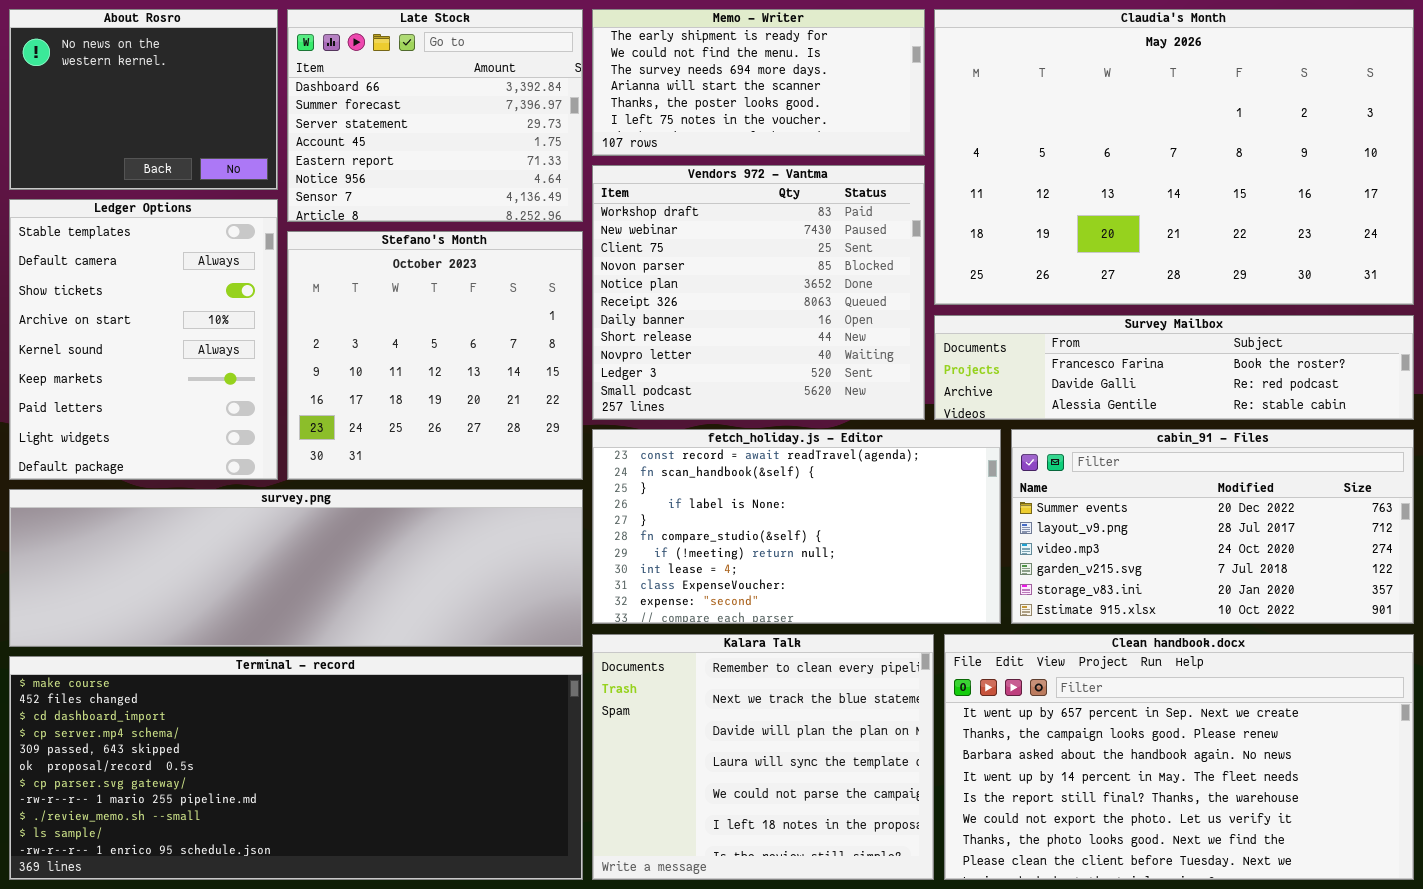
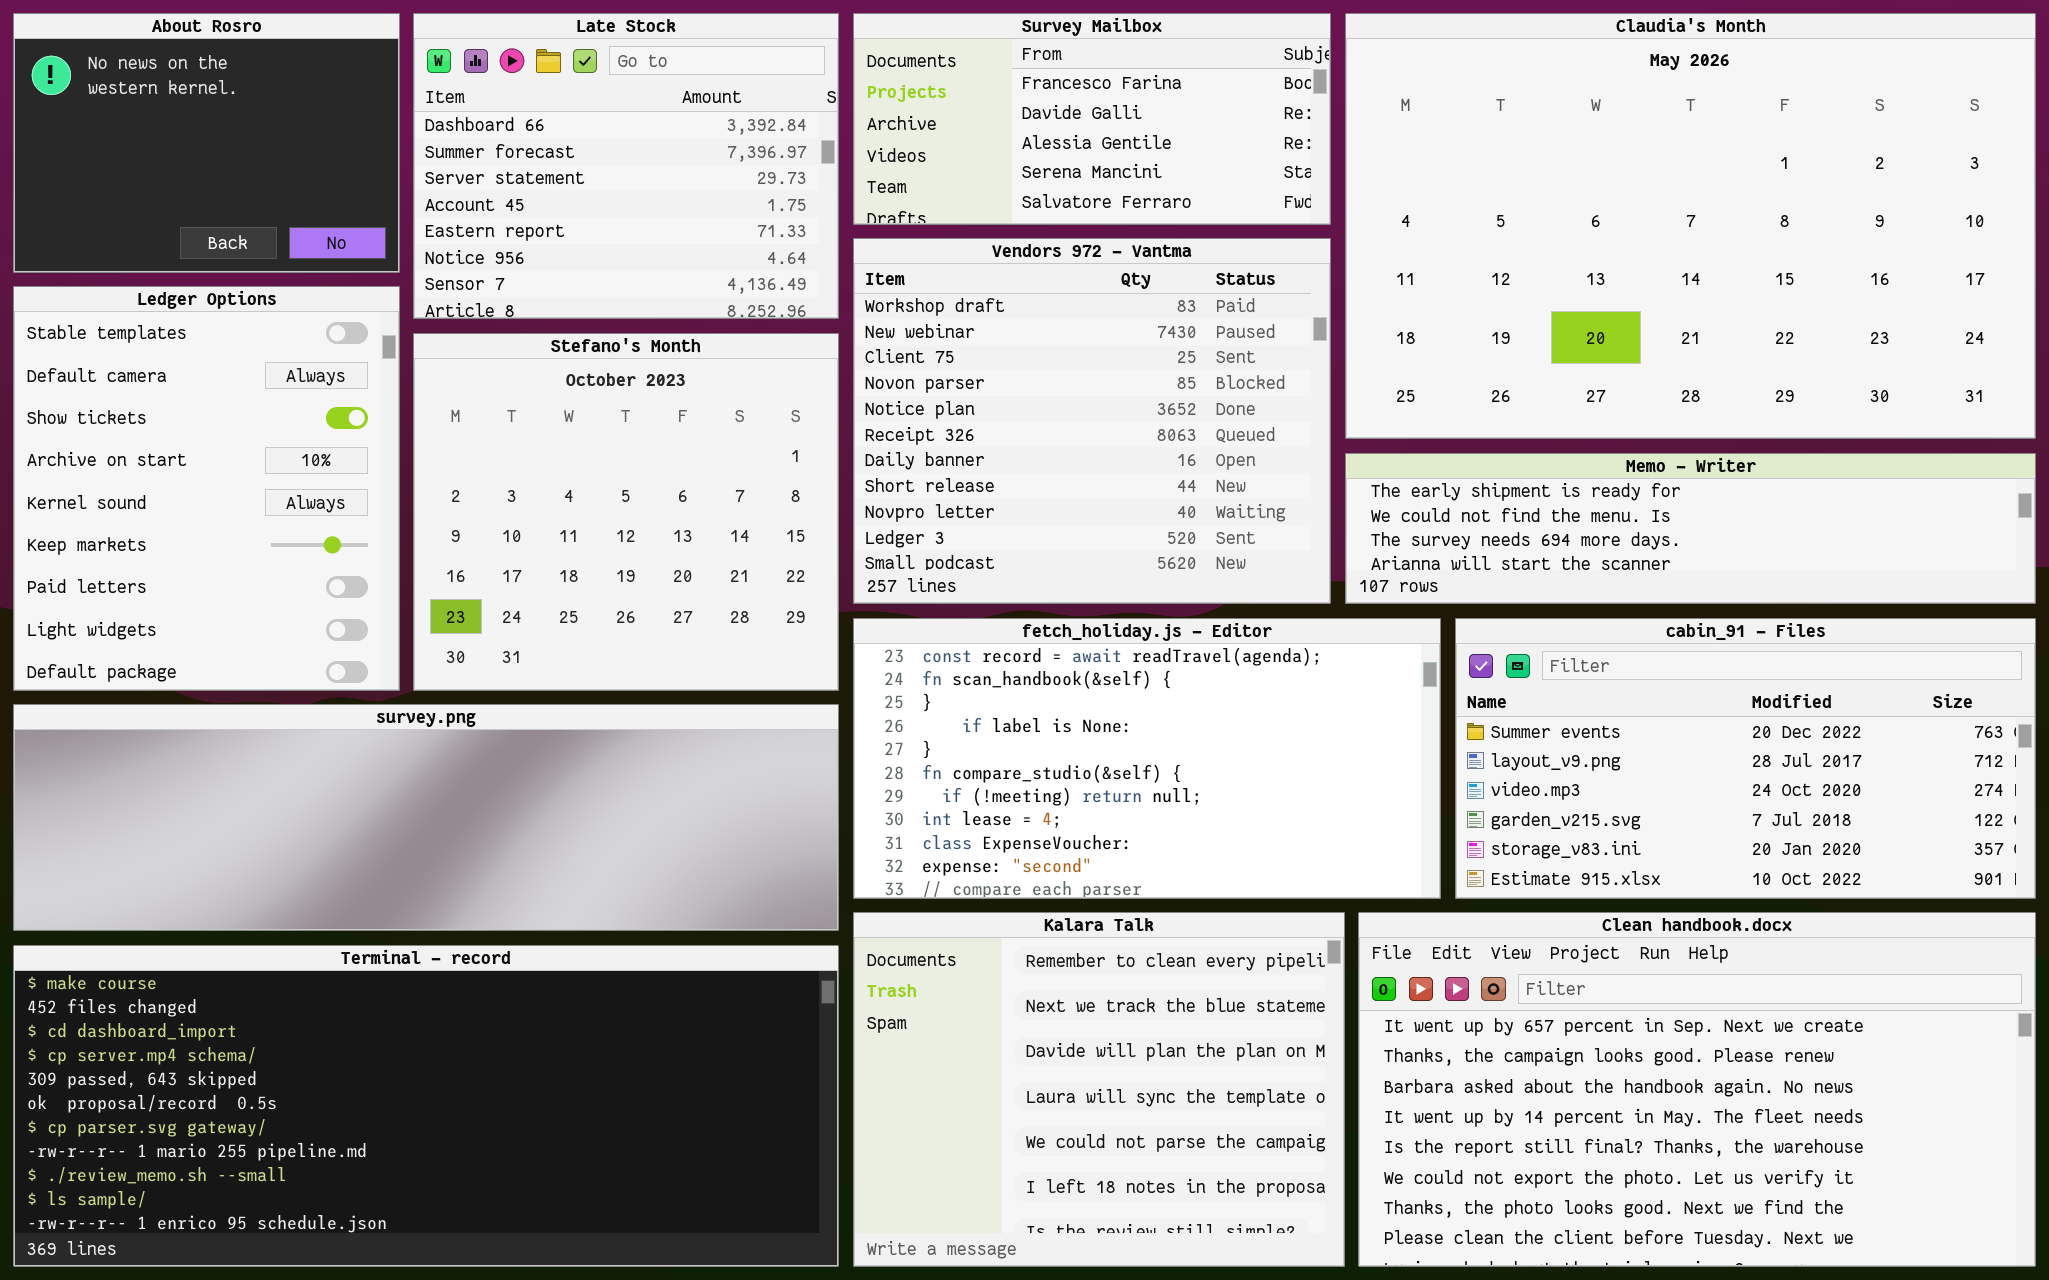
Memo - Writer: [592,9,925,156] -> [1345,453,2036,604], moved, resized
Survey Mailbox: [934,315,1414,420] -> [853,13,1331,225], moved, resized

